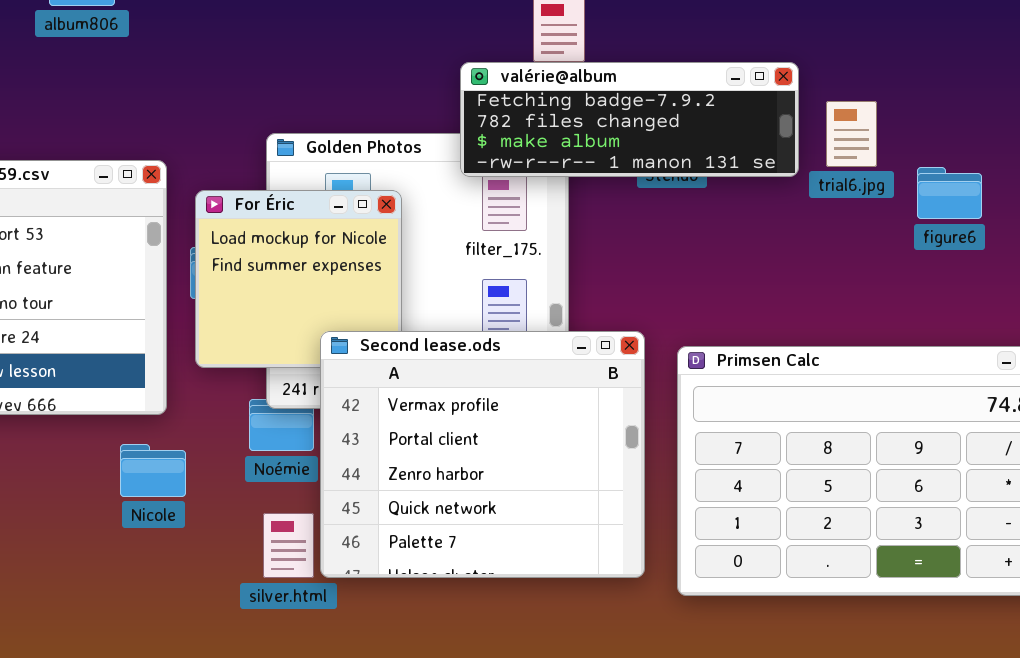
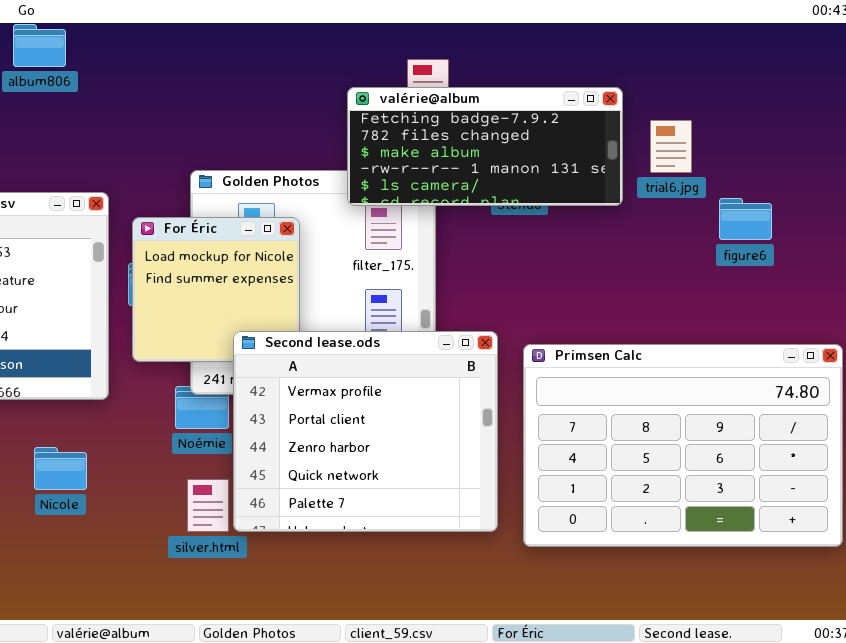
valérie@album: [460,62,799,177] -> [347,87,623,206], resized
trial6.jpg: [826,101,877,167] -> [650,120,692,173], moved
Nicole: [120,444,186,497] -> [34,447,87,490], moved

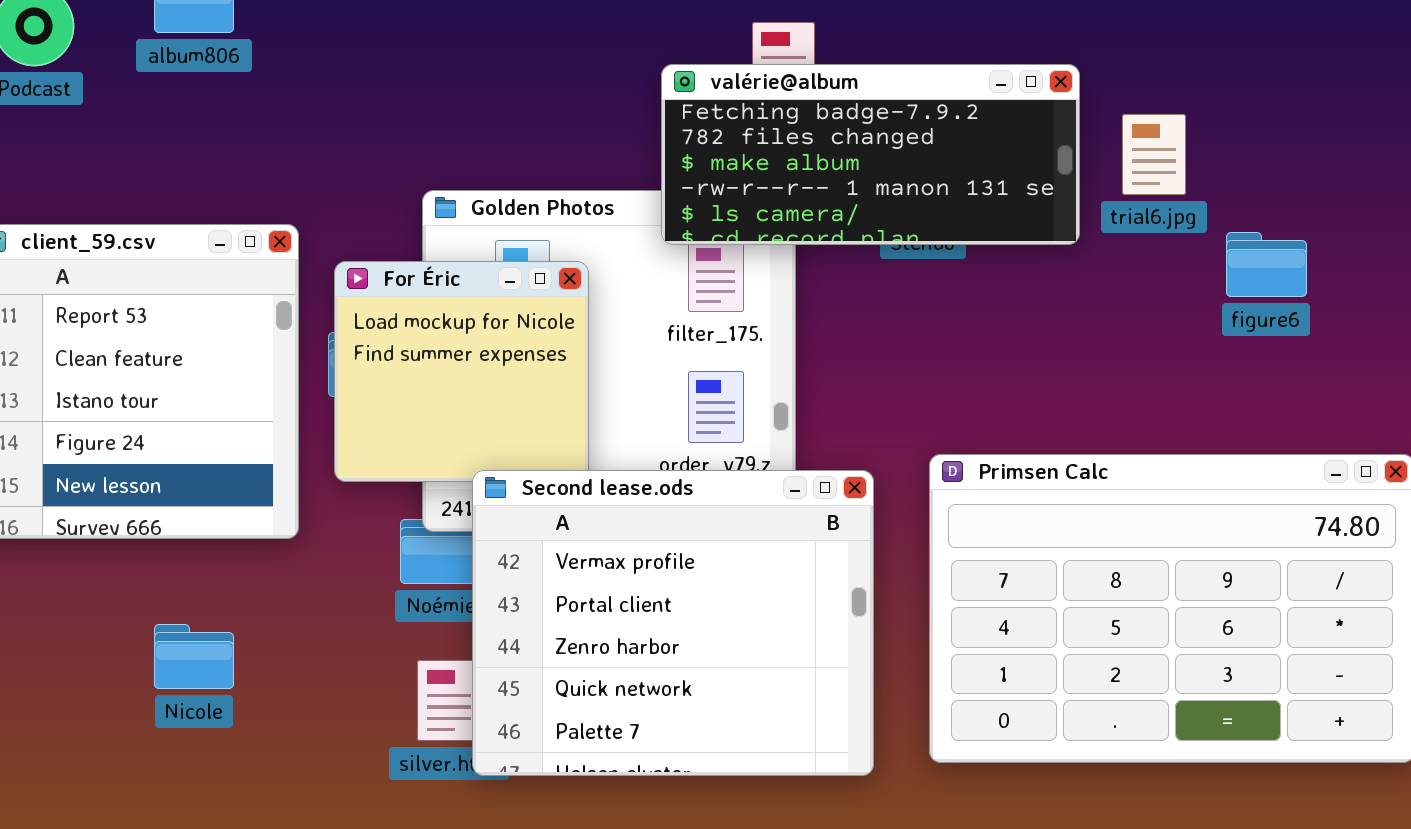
Second lease.ods: [233,331,498,532] -> [472,470,874,776], moved
Nicole: [34,447,87,490] -> [154,624,234,689], moved

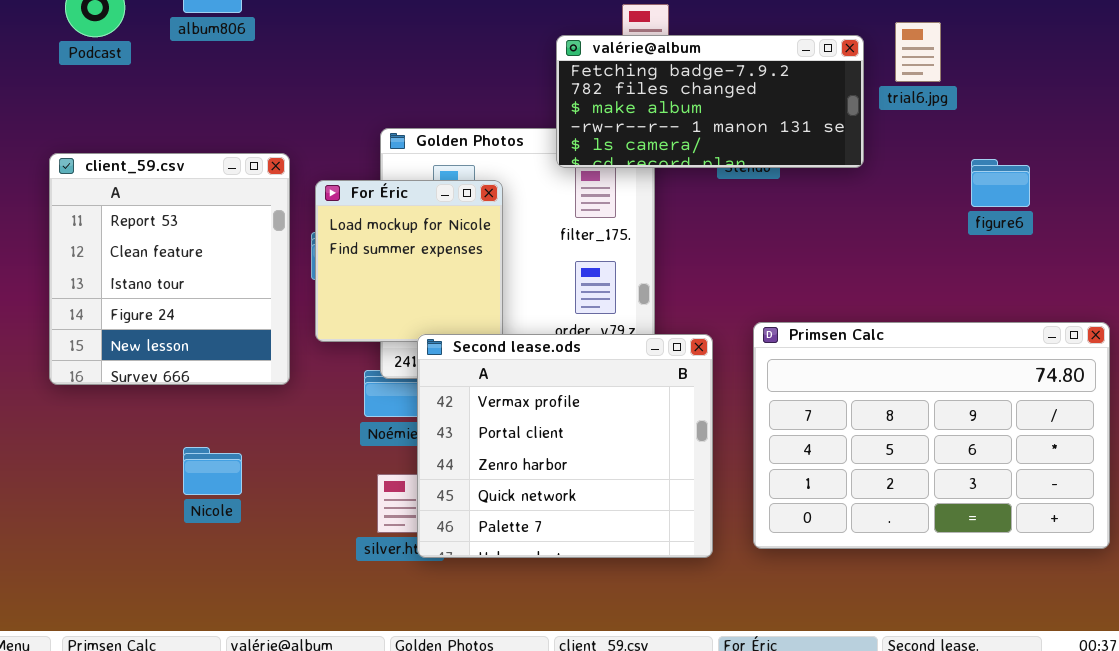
trial6.jpg: [1122,114,1186,195] -> [895,22,941,82], moved

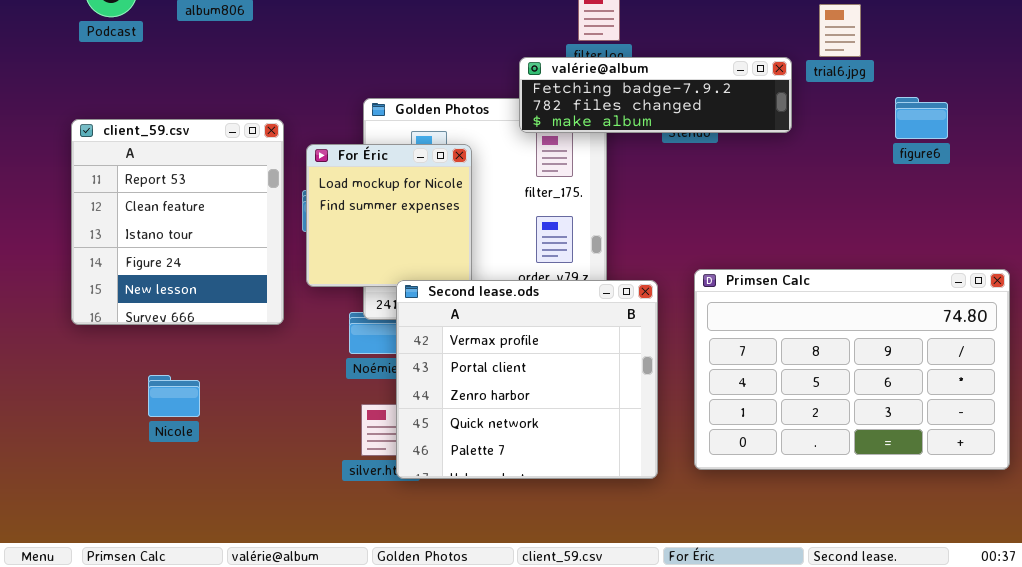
valérie@album: [556,35,864,168] -> [519,57,792,133], resized
figure6: [971,159,1030,207] -> [895,97,948,139], moved
Nicole: [183,447,242,495] -> [148,375,200,417], moved

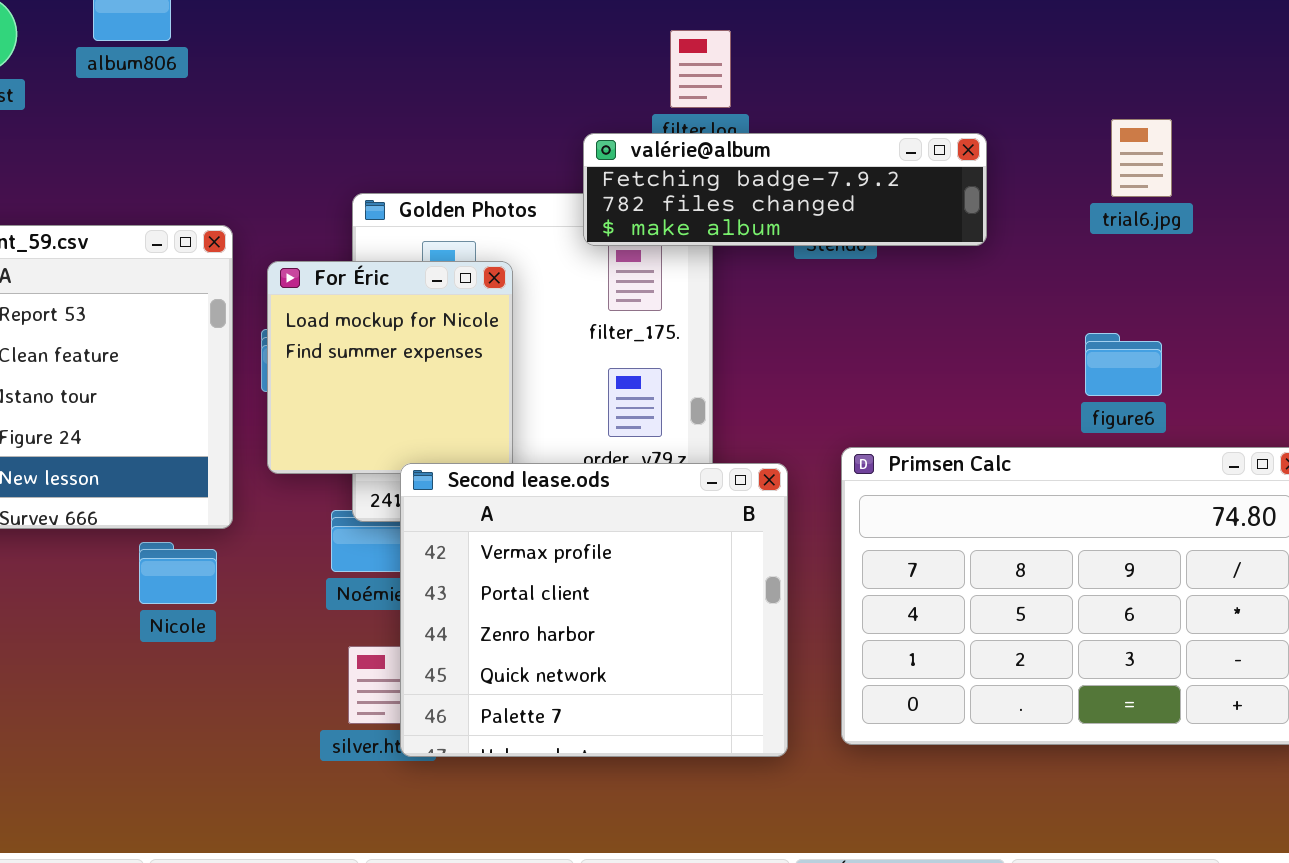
trial6.jpg: [819,4,861,57] -> [1111,119,1172,197], moved
figure6: [895,97,948,139] -> [1085,333,1162,396], moved
Nicole: [148,375,200,417] -> [139,542,217,604], moved

